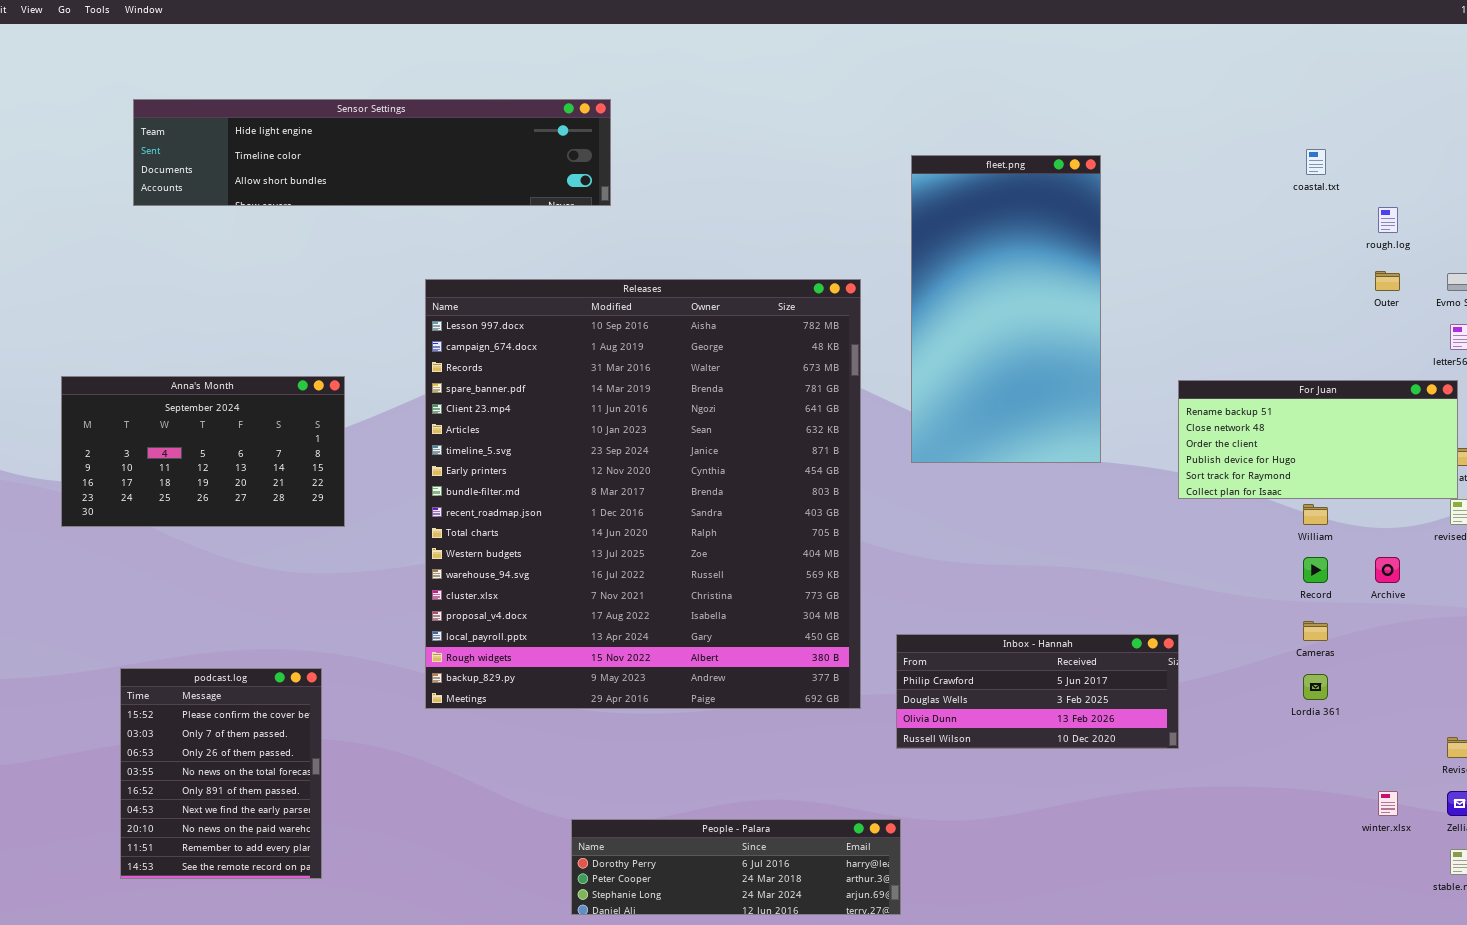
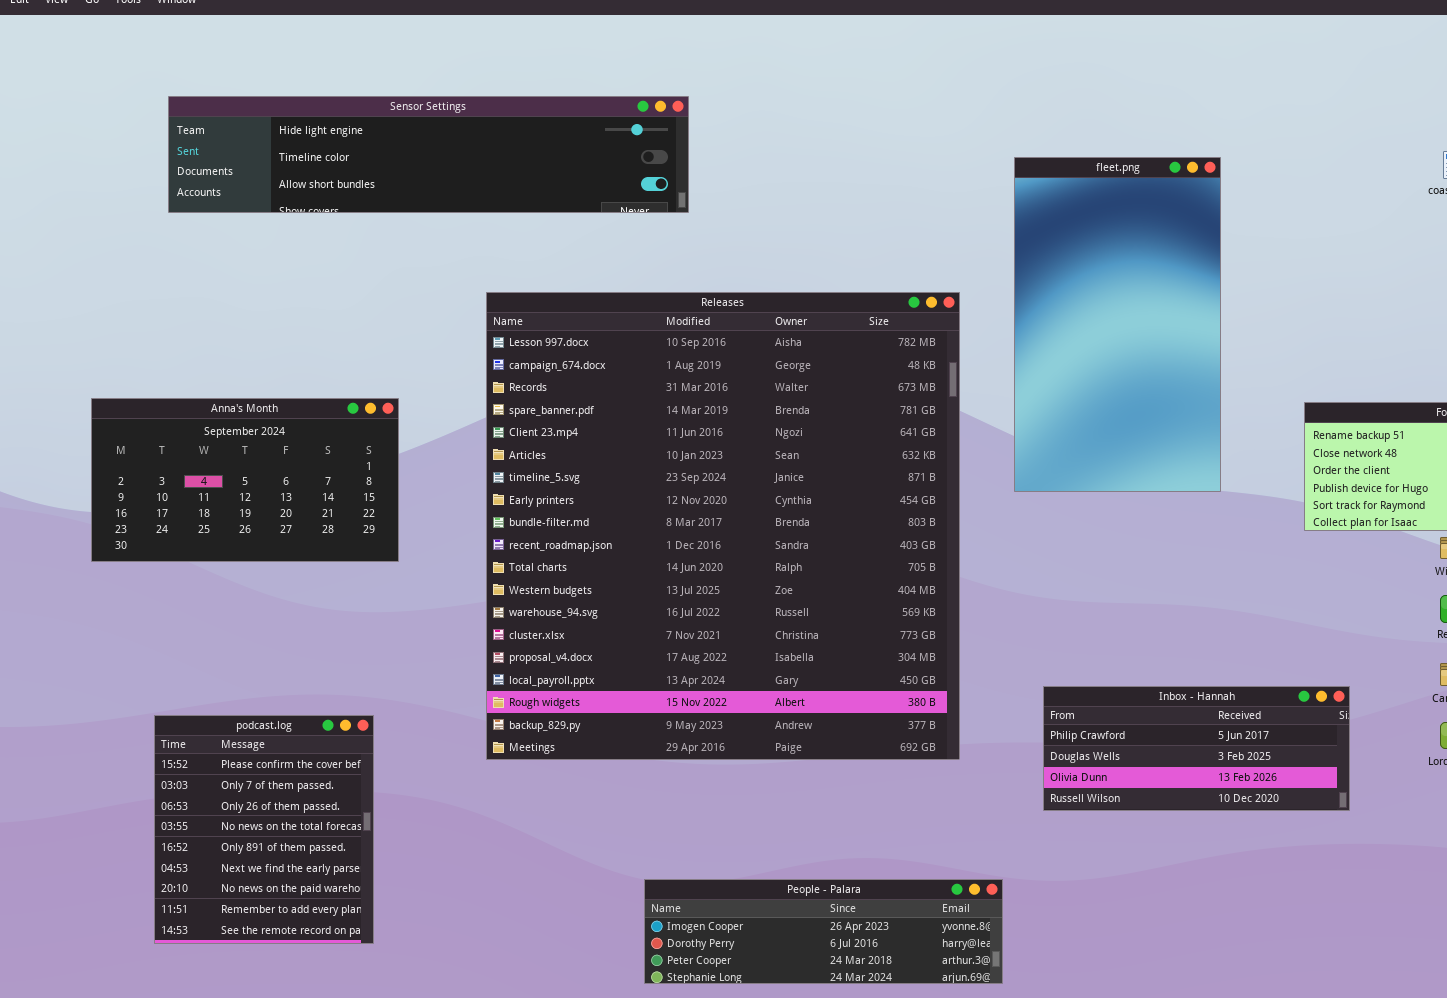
Inbox - Hannah: [896,634,1179,749] -> [1043,686,1350,811], moved
People - Palara: [571,819,901,915] -> [644,879,1003,984], scrolled up 1 row

